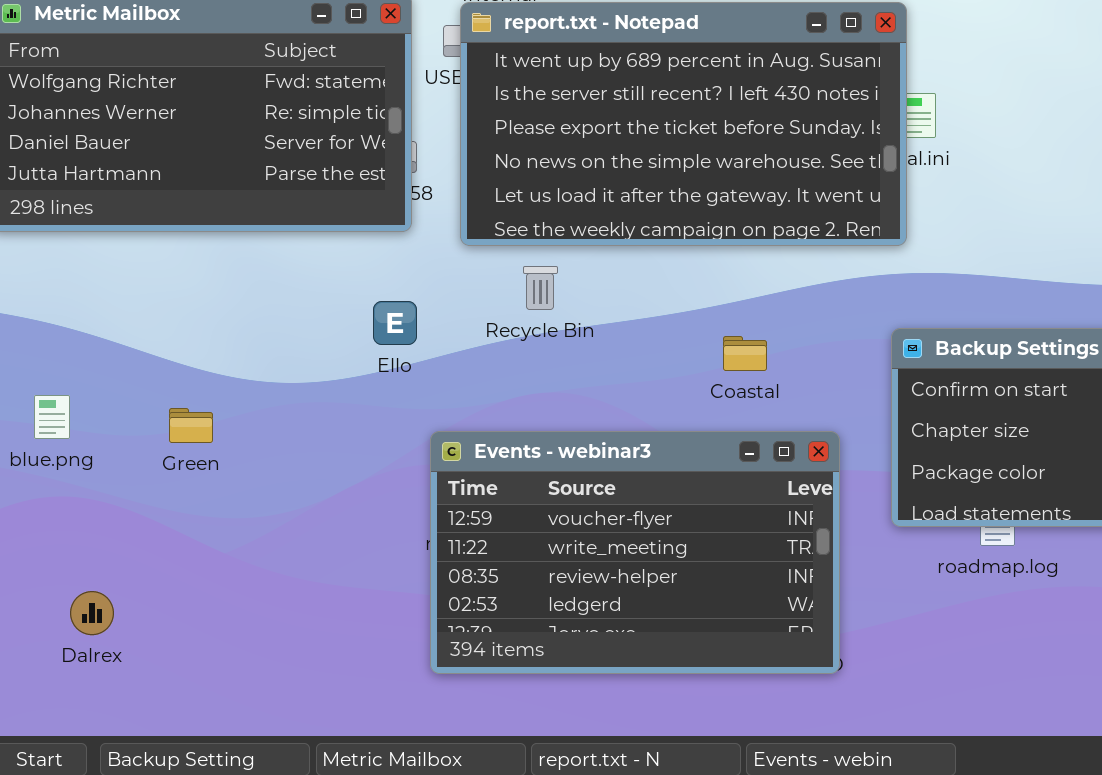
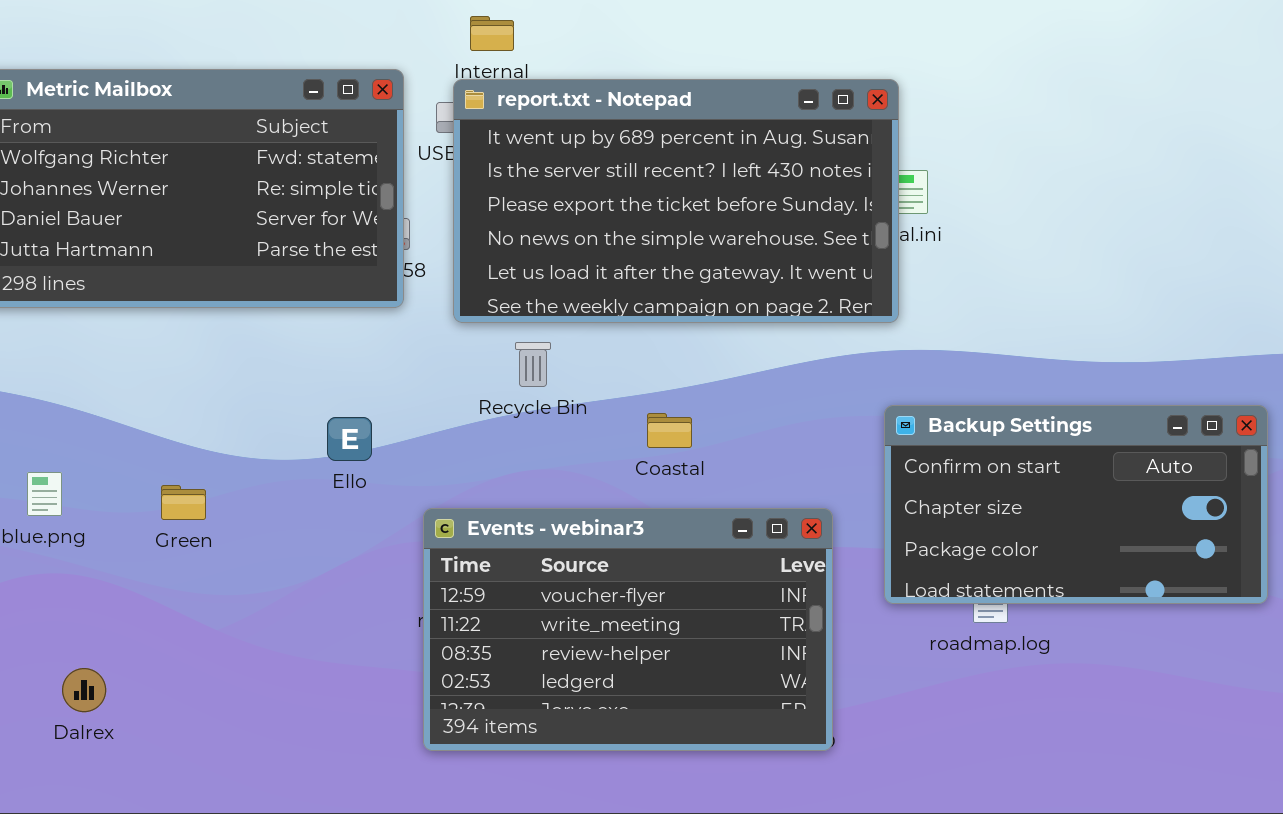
Ello: [373,301,417,345] -> [327,417,372,461], moved
Coastal: [723,336,767,371] -> [647,413,692,448], moved

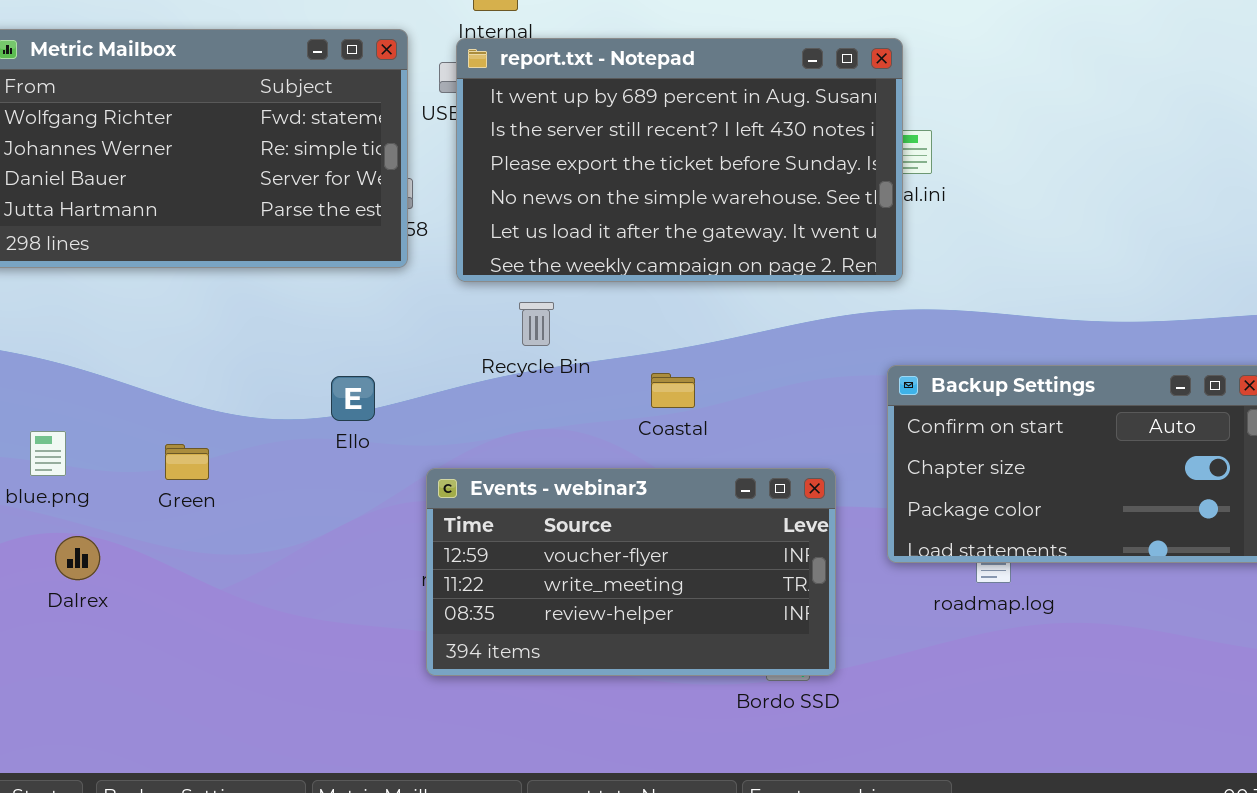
Events - webinar3: [423,508,833,751] -> [426,468,836,676], resized
Dalrex: [62,668,106,712] -> [55,536,100,580], moved

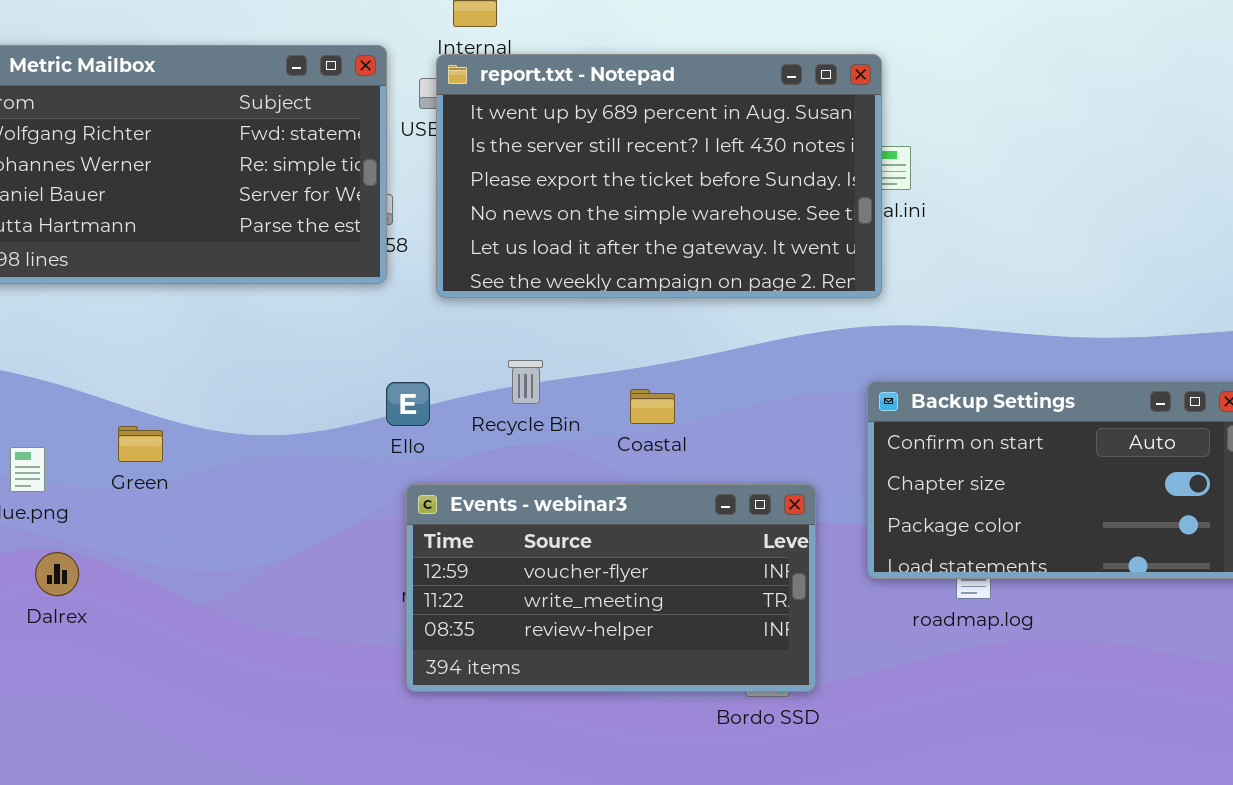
Recycle Bin: [519,302,554,346] -> [508,360,543,404], moved
Ello: [331,376,375,421] -> [386,382,430,426], moved
Green: [165,444,209,480] -> [118,426,163,462], moved

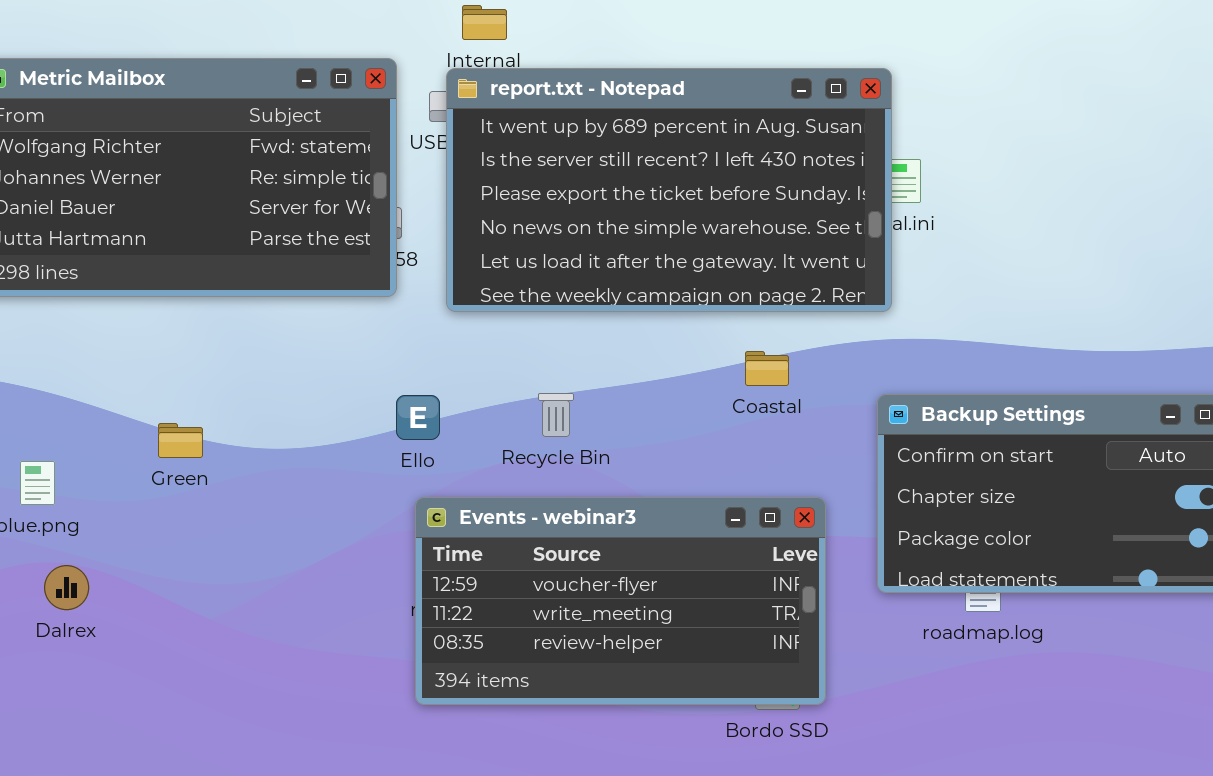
Recycle Bin: [508,360,543,404] -> [538,393,574,437], moved
Coastal: [630,389,675,424] -> [745,351,789,386], moved
Green: [118,426,163,462] -> [158,423,203,458], moved

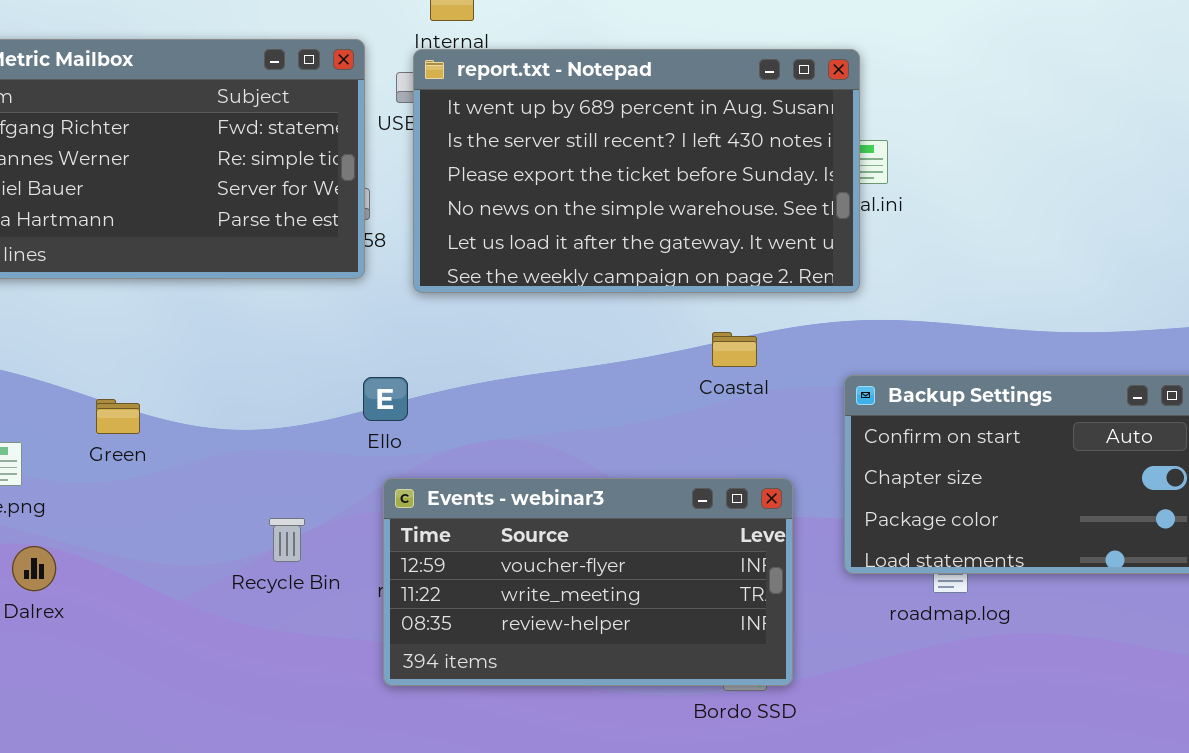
Recycle Bin: [538,393,574,437] -> [269,518,305,562], moved
Green: [158,423,203,458] -> [96,399,140,434], moved

